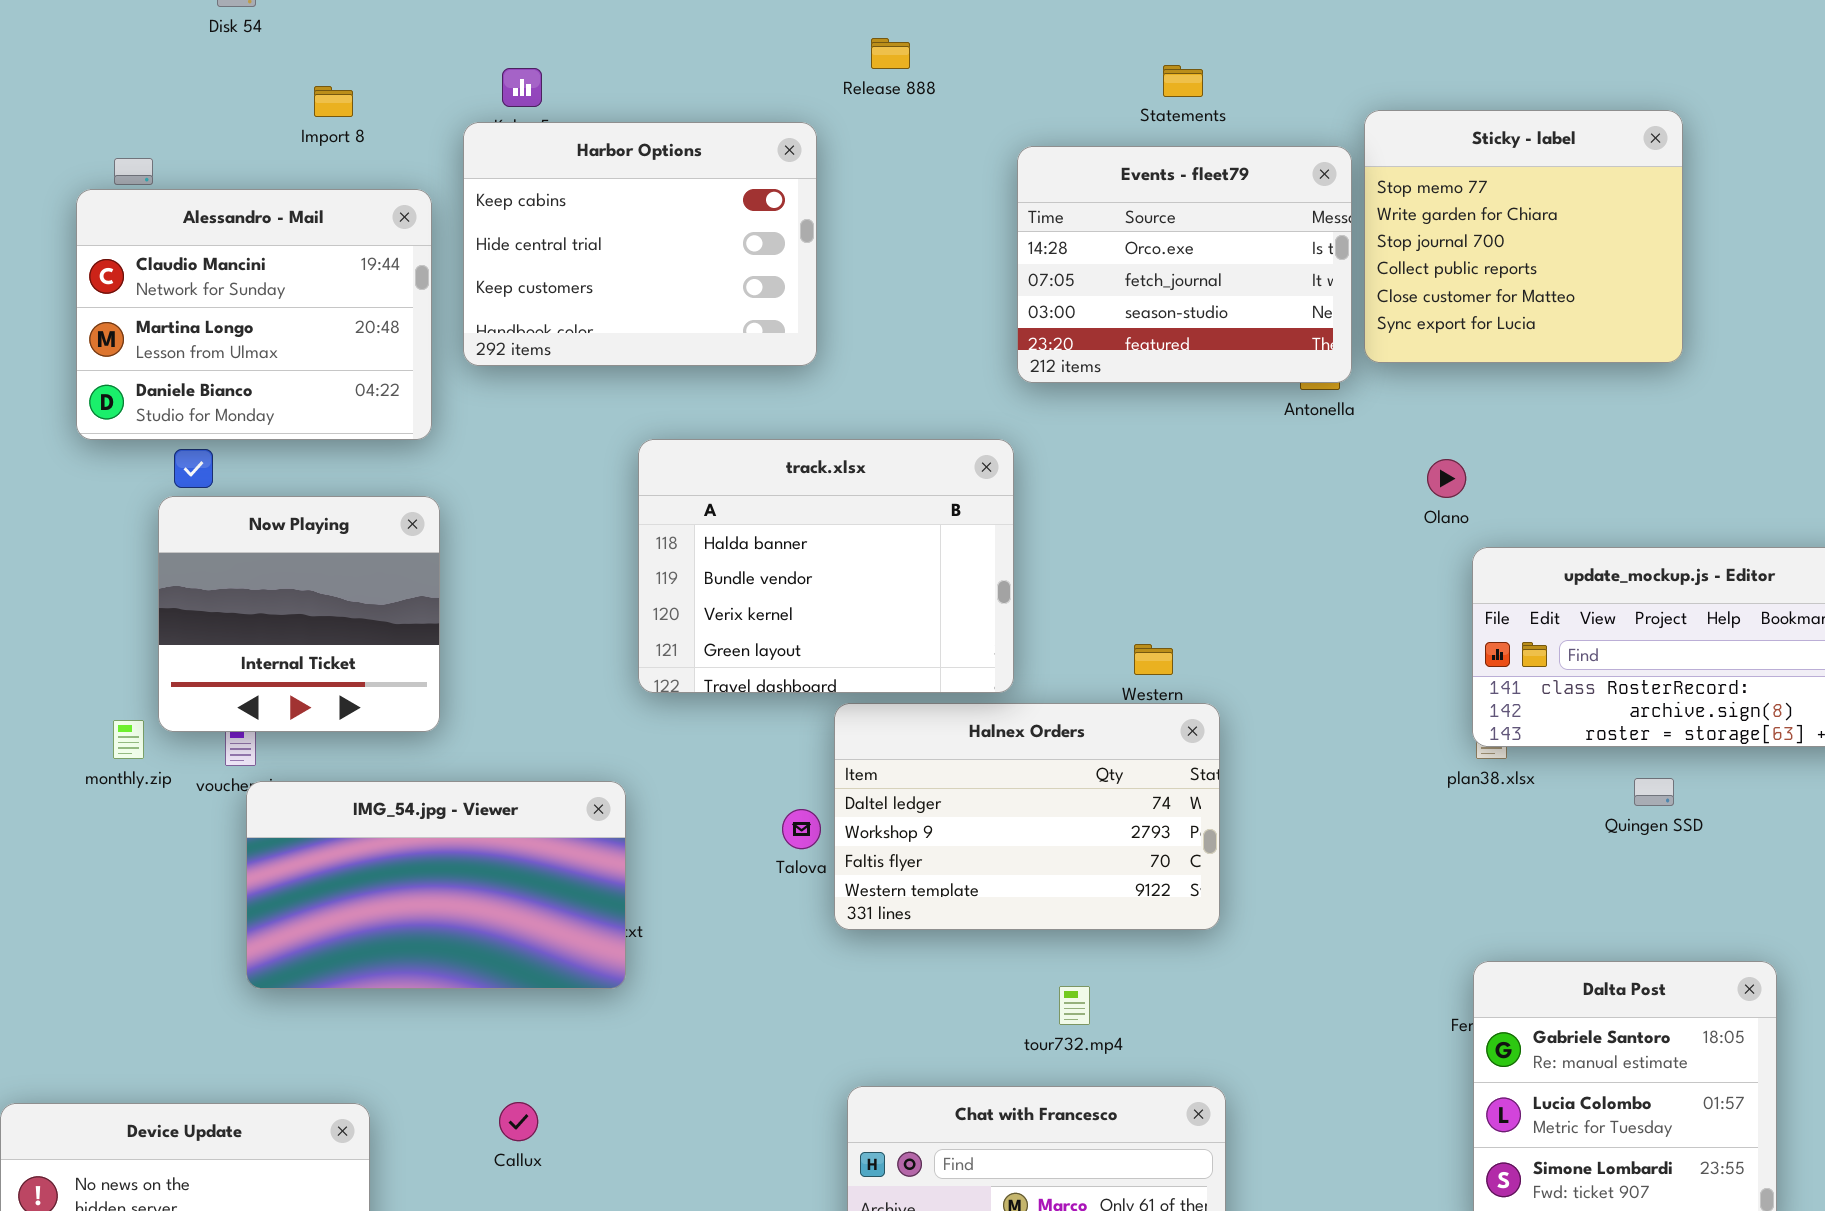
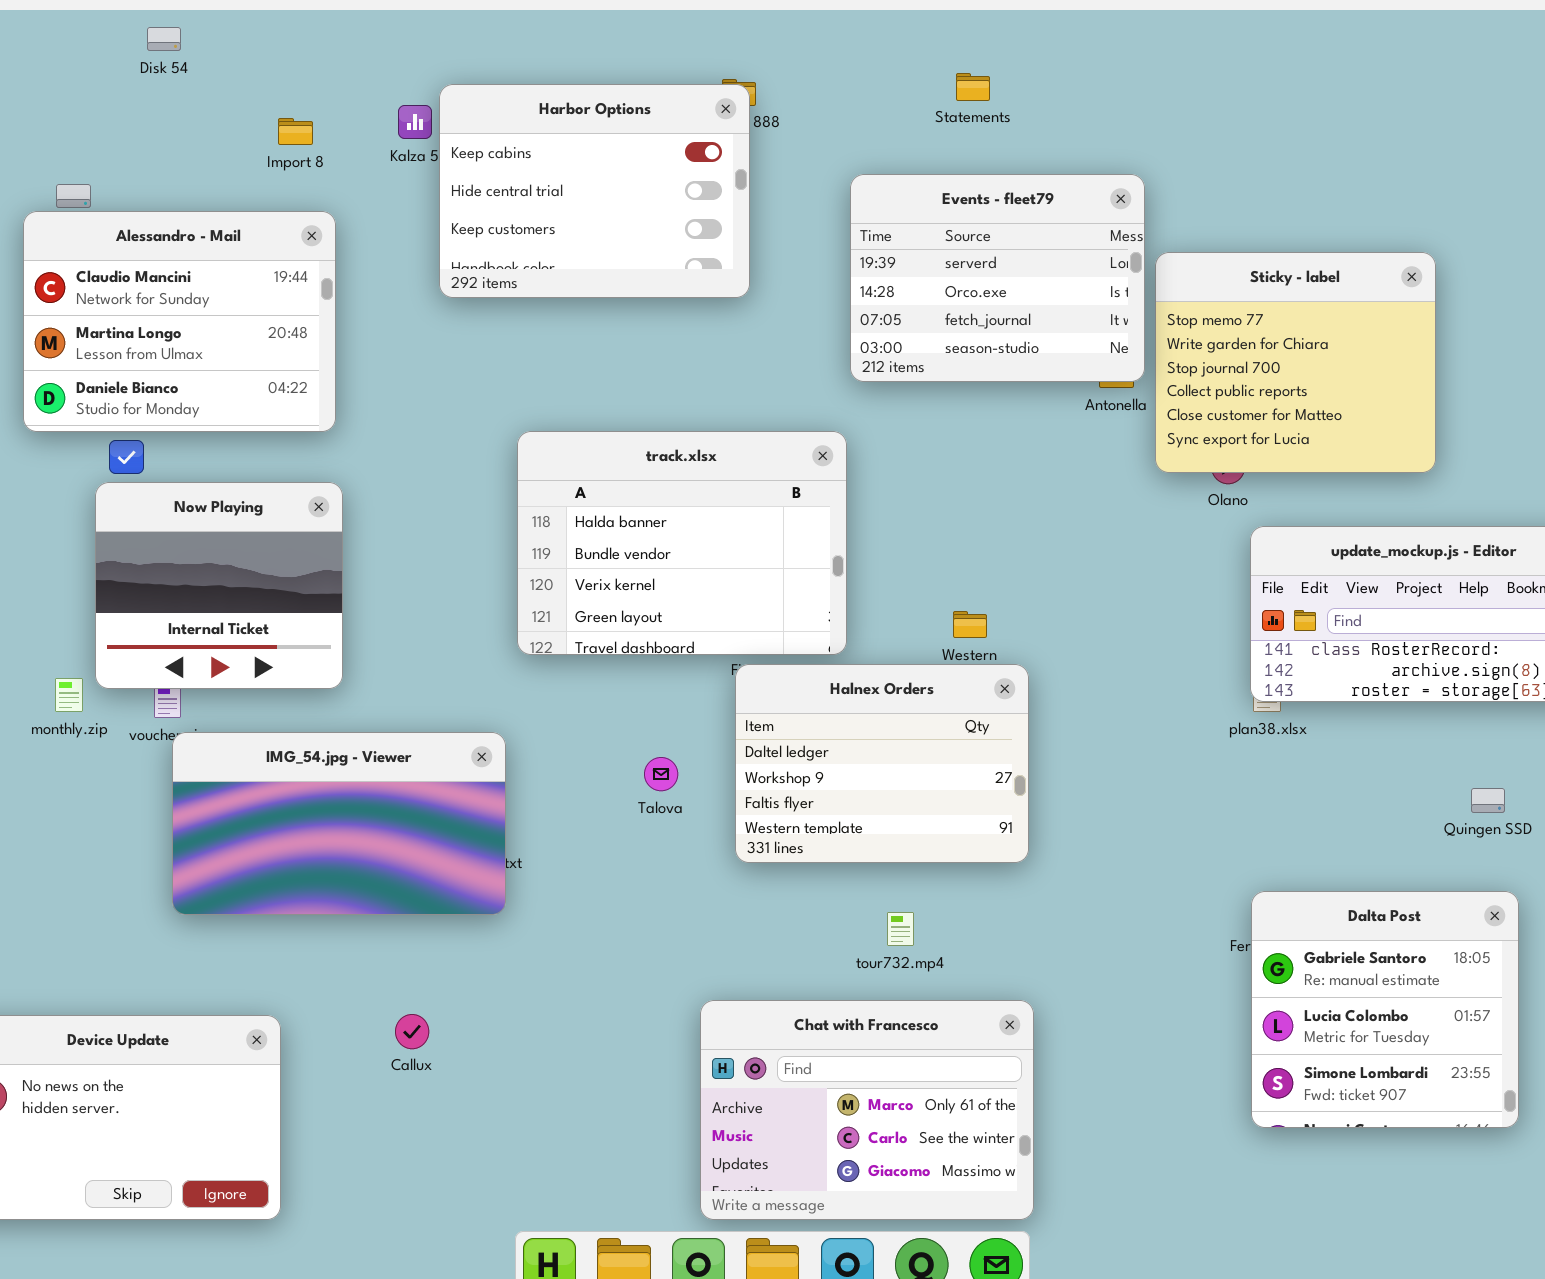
Statements: [1163,65,1203,97] -> [956,73,990,101], moved
Import 8: [314,86,353,117] -> [278,118,313,145], moved
Sticky - label: [1364,110,1683,363] -> [1155,252,1436,473], moved
Harbor Options: [463,122,817,366] -> [439,84,750,298], moved
Events - fleet79: [1017,146,1352,383] -> [850,174,1145,382], scrolled up 1 row
Halnex Orders: [834,703,1220,930] -> [735,664,1029,863], resized
Quingen SSD: [1634,778,1674,806] -> [1471,788,1505,813], moved

